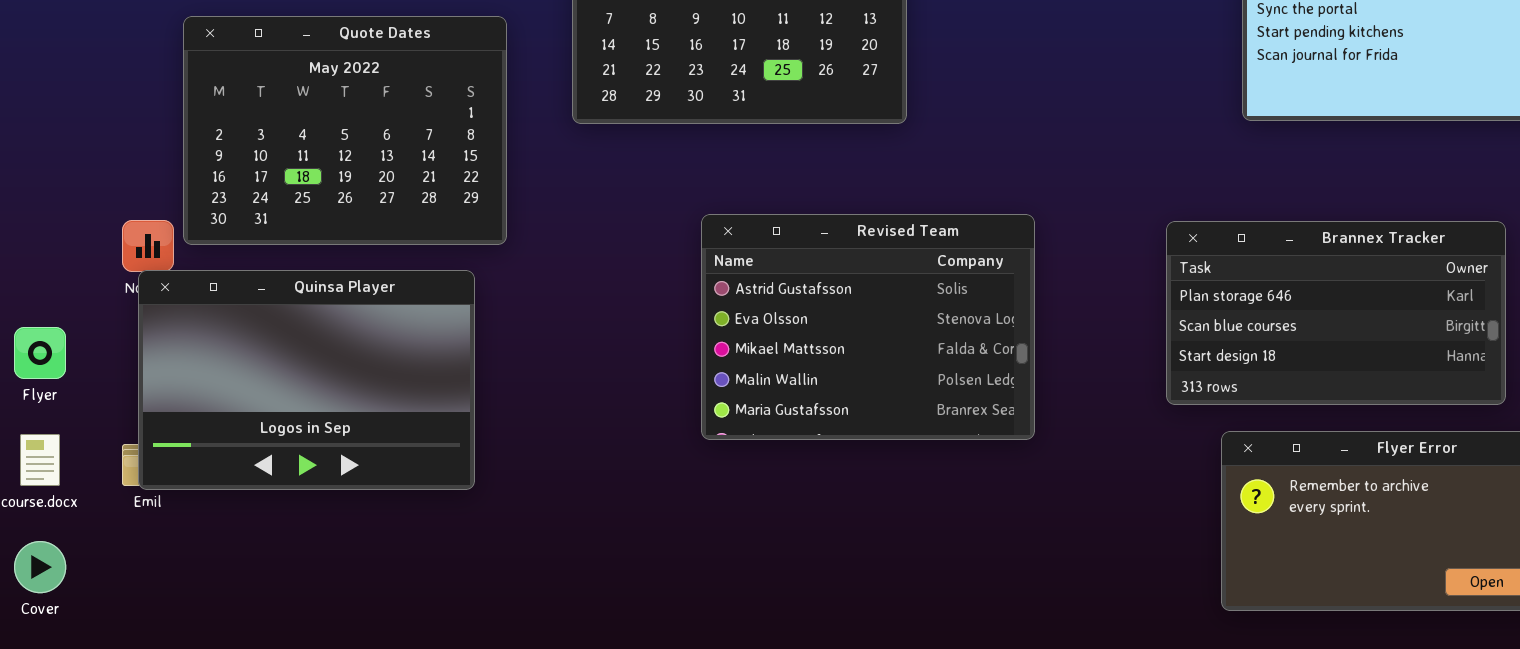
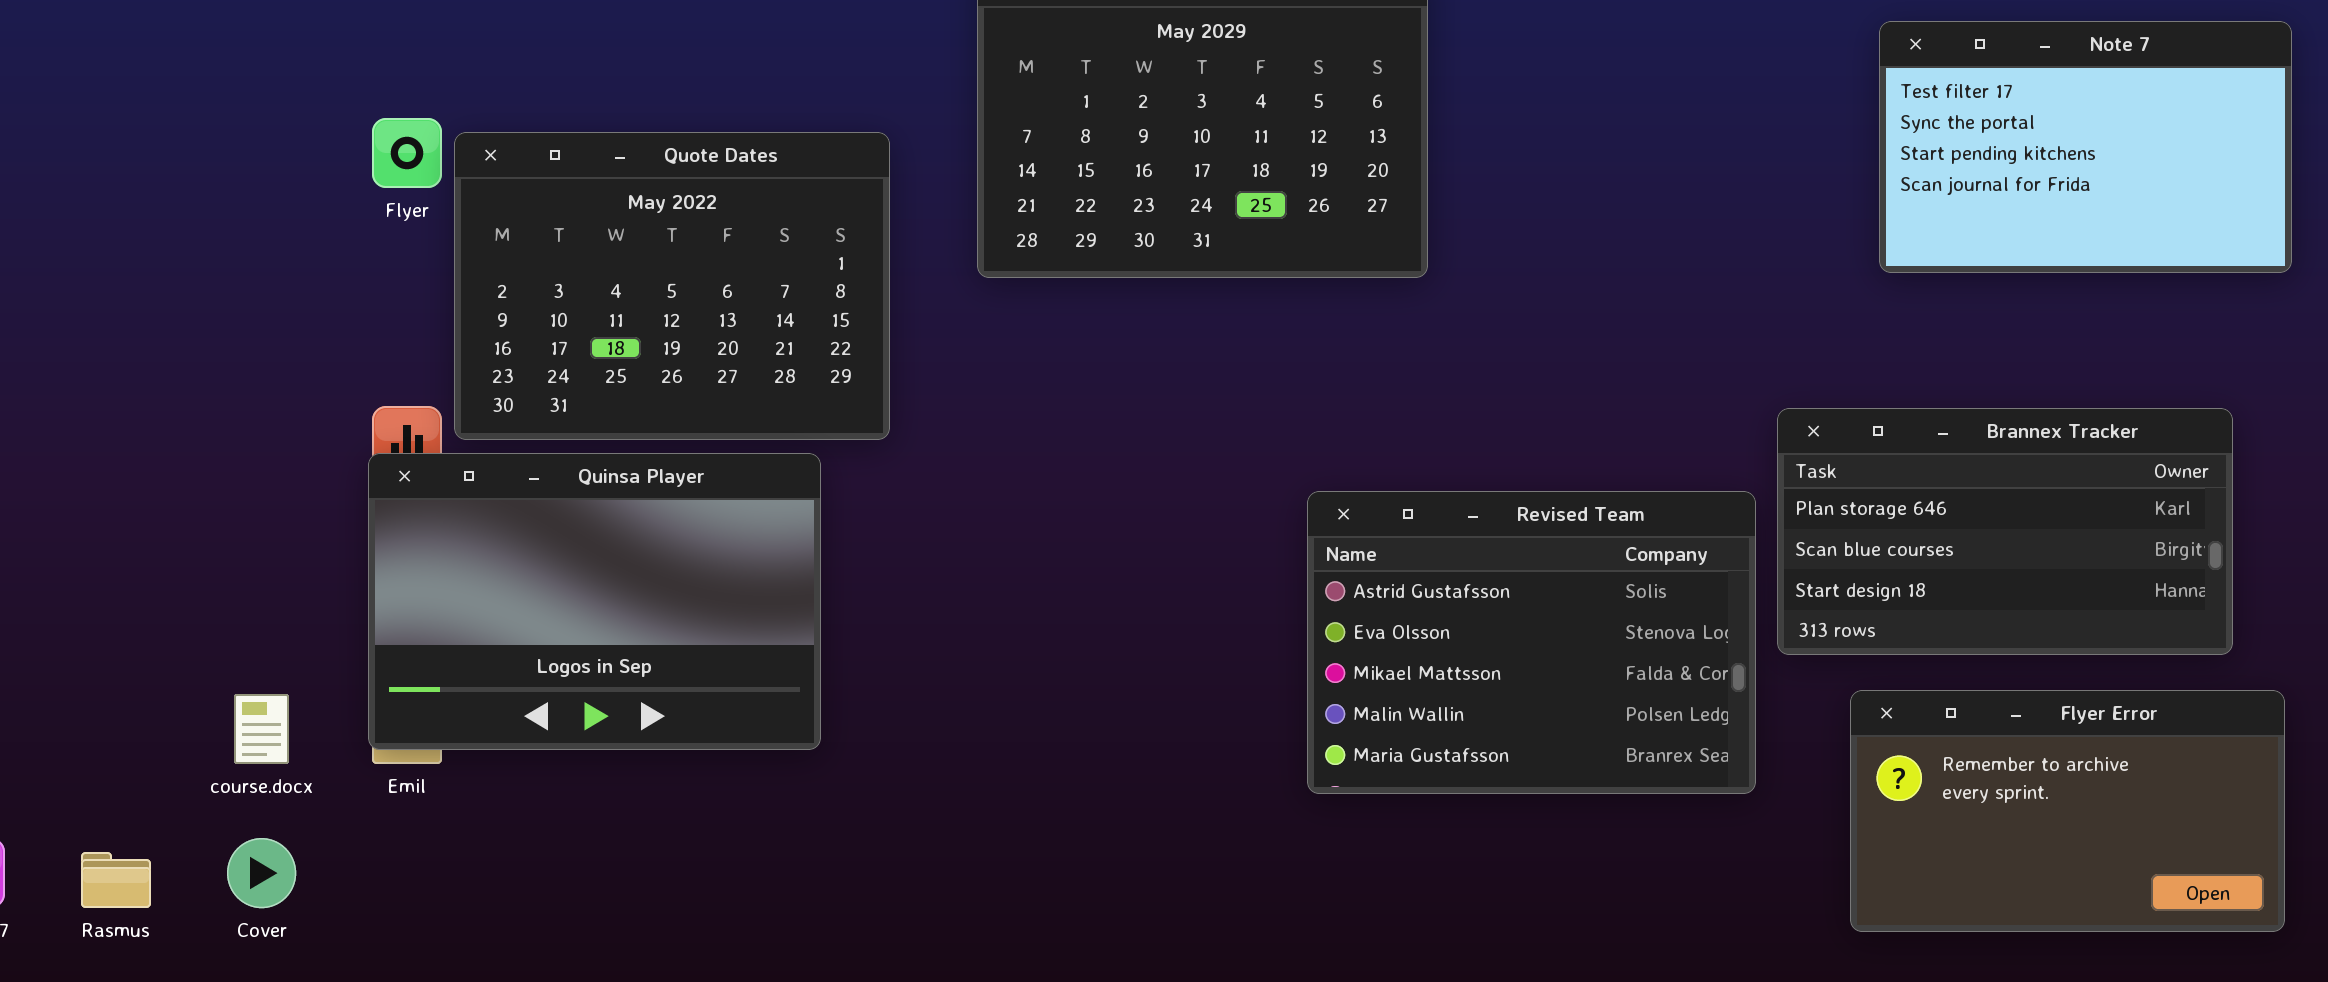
Revised Team: [701,214,1035,440] -> [1307,491,1756,794], moved
Quinsa Player: [138,270,475,490] -> [368,453,821,750], moved
Flyer: [14,327,66,379] -> [372,118,442,188], moved

